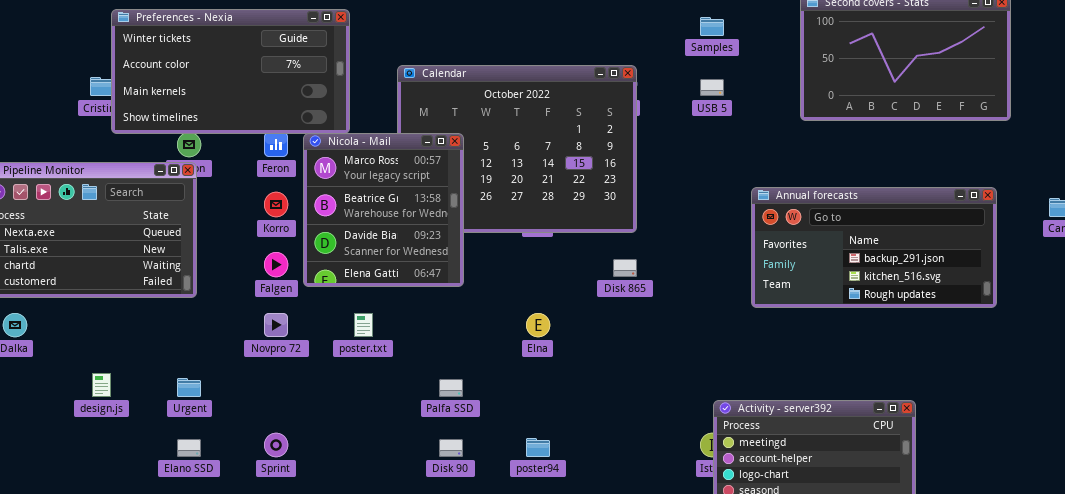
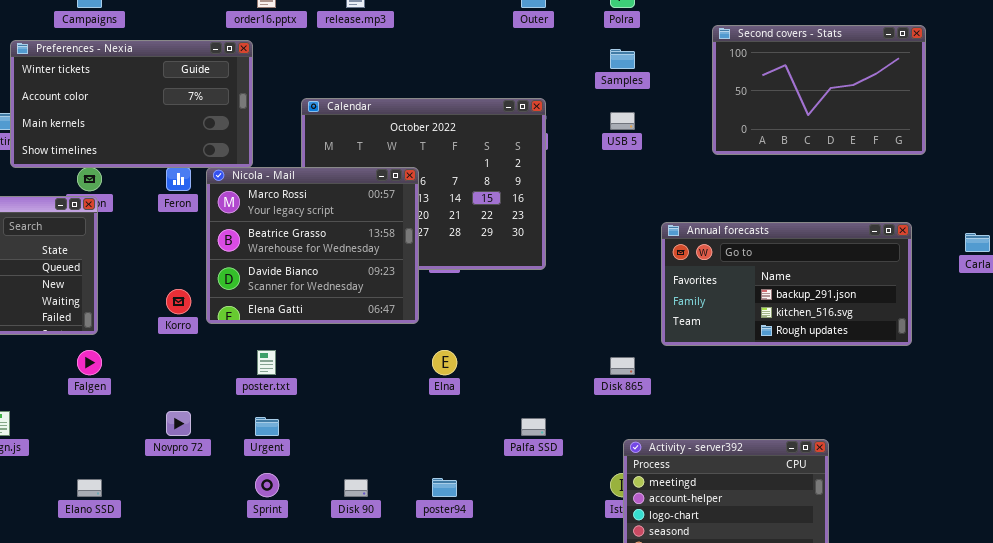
Nicola - Mail: [303,133,464,287] -> [206,167,419,324], resized
Korro: [264,192,288,217] -> [166,289,191,314], moved
Falgen: [264,252,288,277] -> [77,350,102,375], moved
Disk 865: [613,259,637,277] -> [610,357,635,375], moved
Novpro 72: [264,313,288,337] -> [166,411,191,436], moved
Urgent: [177,378,201,397] -> [255,417,279,436], moved
Palfa SSD: [439,379,463,397] -> [521,418,546,436], moved
Sprint: [264,433,288,457] -> [255,473,279,497], moved

